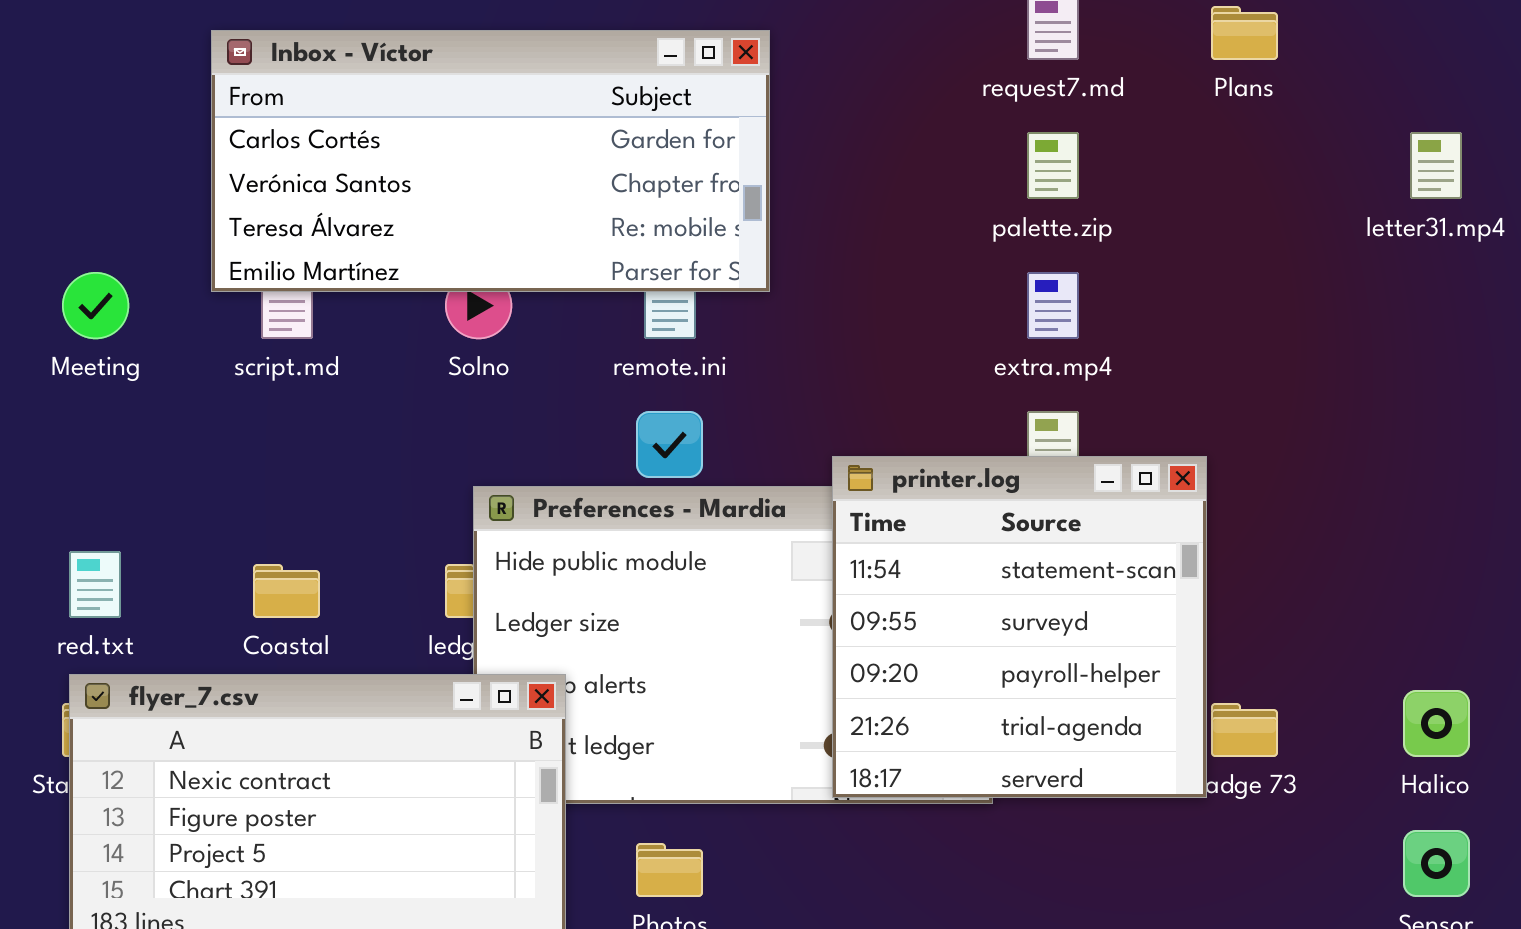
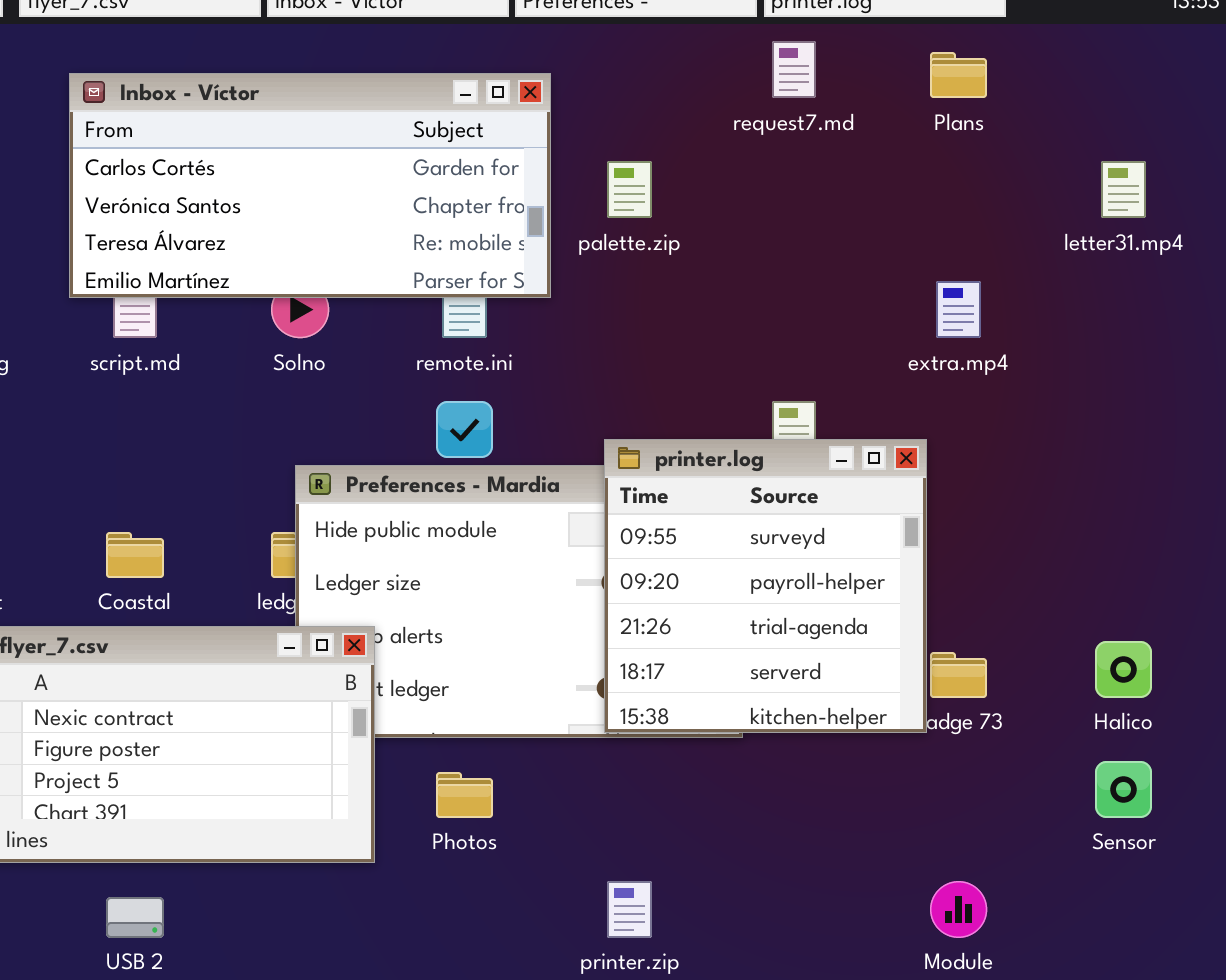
palette.zip: [1027,132,1079,199] -> [607,161,652,218], moved
extra.mp4: [1027,272,1079,339] -> [936,281,981,338], moved
printer.log: [832,456,1207,798] -> [604,439,927,733], scrolled down 1 row

